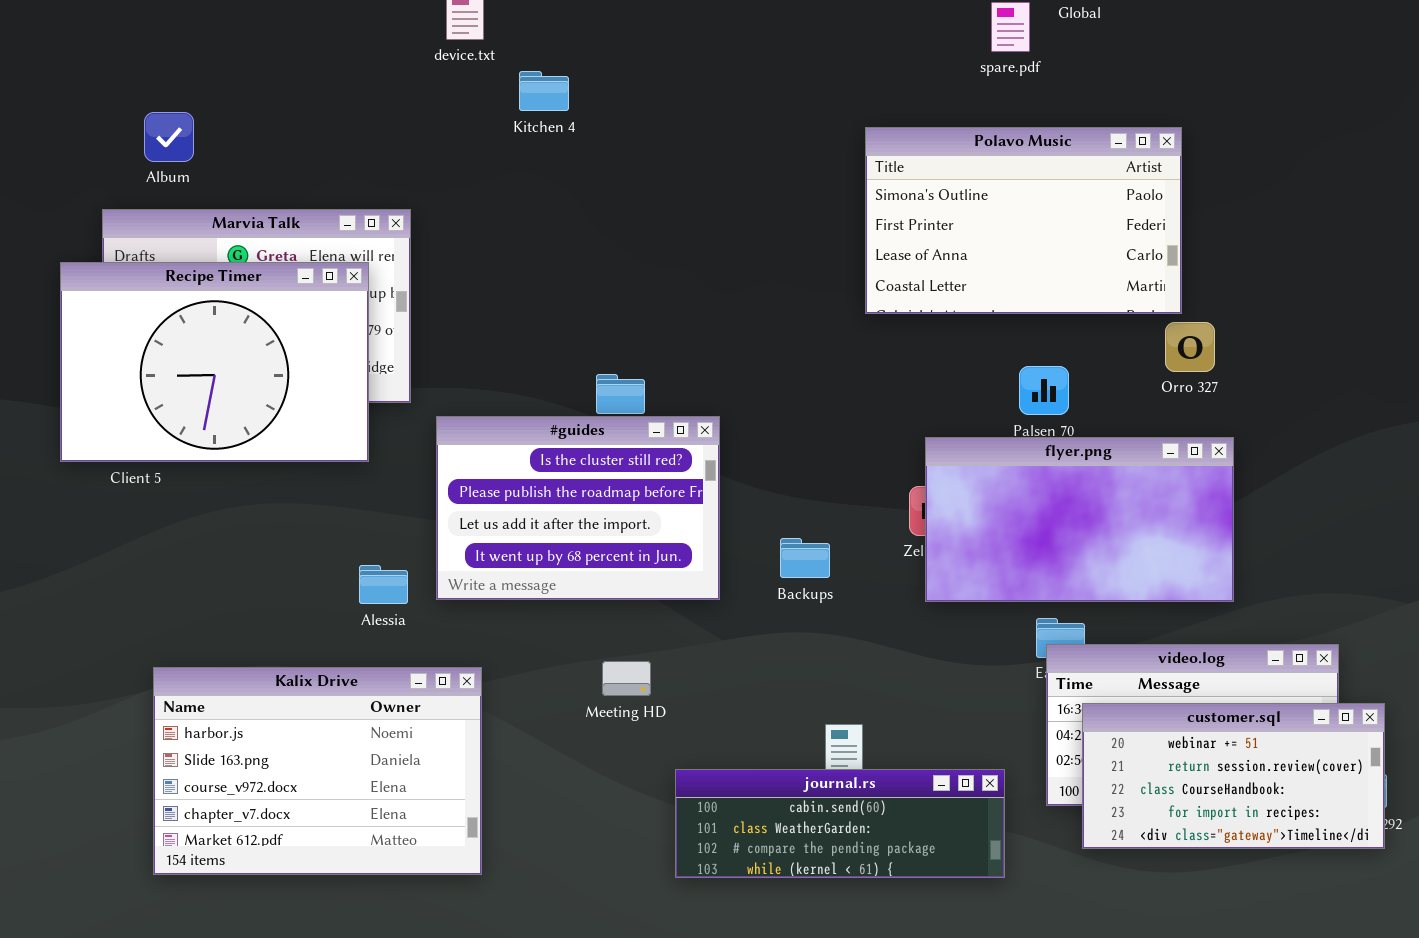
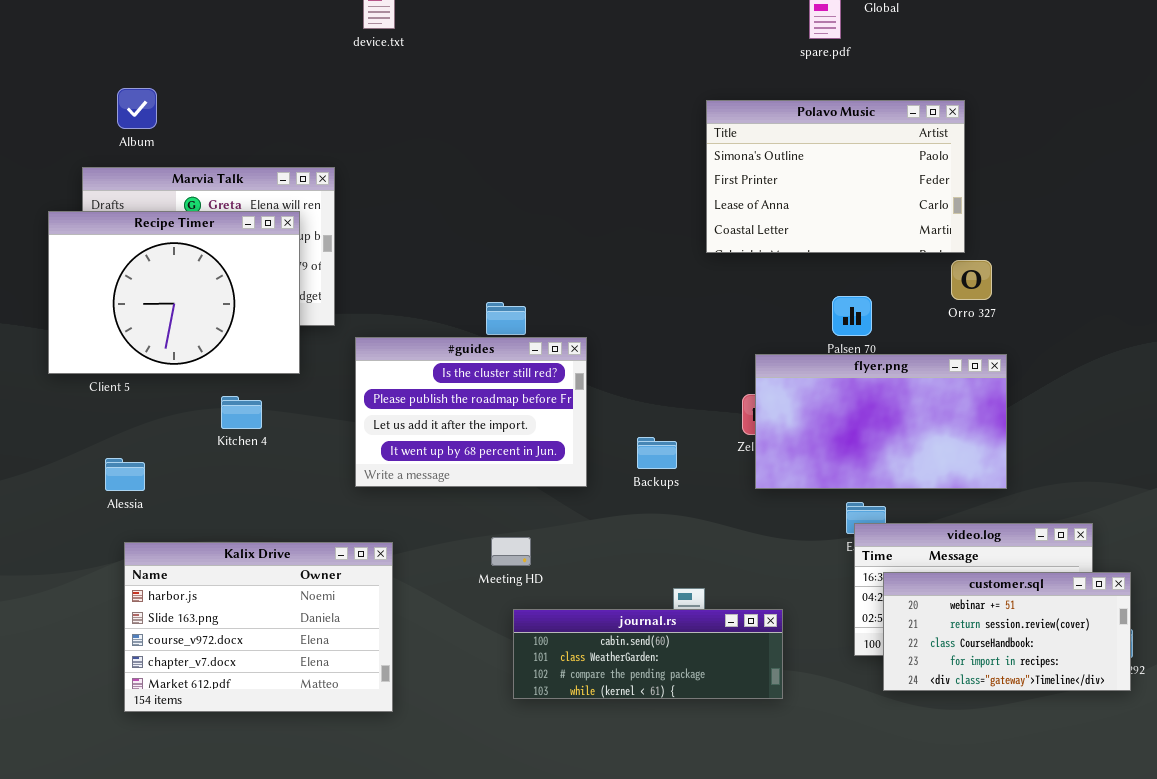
Kitchen 4: [519,71,569,111] -> [221,396,262,429], moved
Alessia: [359,565,408,604] -> [105,458,145,491], moved
journal.rs: [675,769,1005,878] -> [513,609,783,699], moved

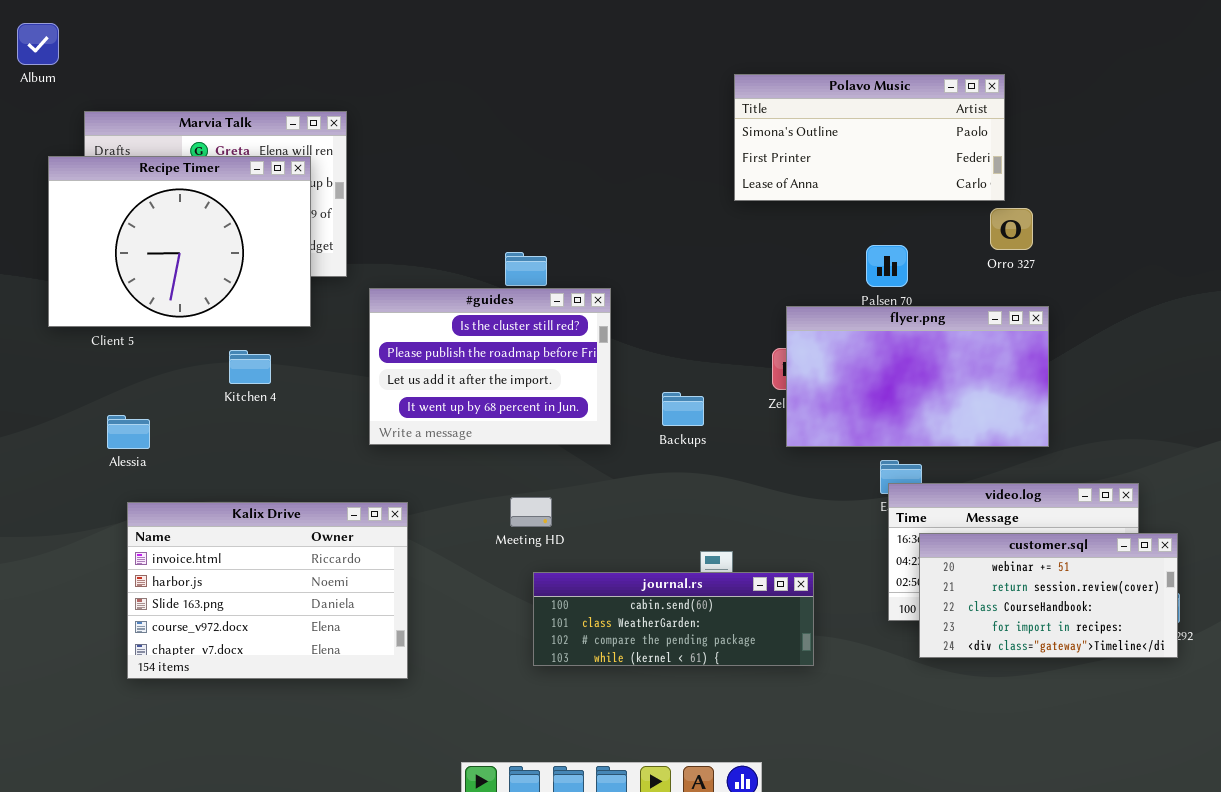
Album: [117,88,157,129] -> [17,23,59,65], moved
Polavo Music: [706,100,965,253] -> [734,74,1005,201], resized
Kalix Drive: [124,542,393,712] -> [127,502,408,679], scrolled up 1 row

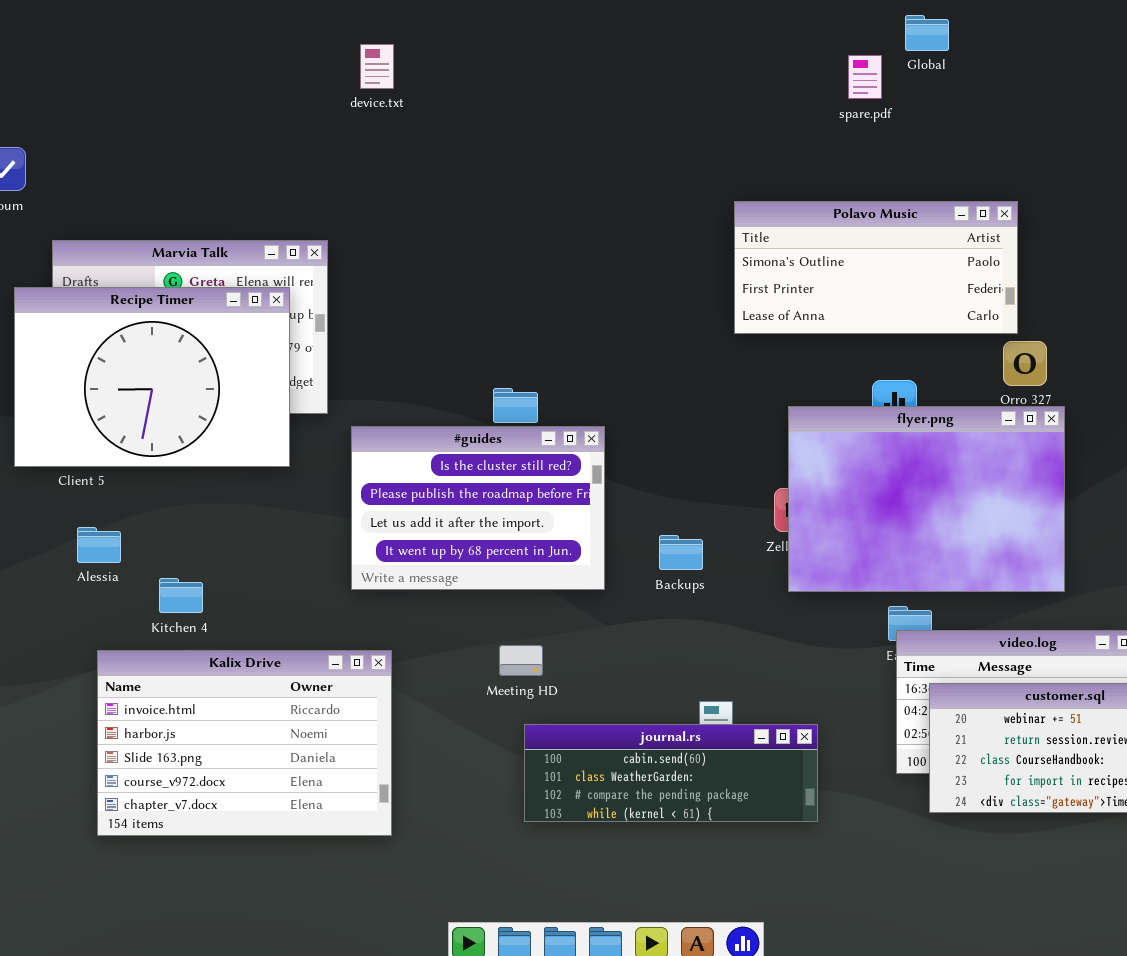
flyer.png: [786,306,1049,447] -> [788,406,1065,592], resized
Kitchen 4: [229,350,271,384] -> [159,578,203,613], moved
Alessia: [107,415,150,449] -> [77,527,121,563], moved

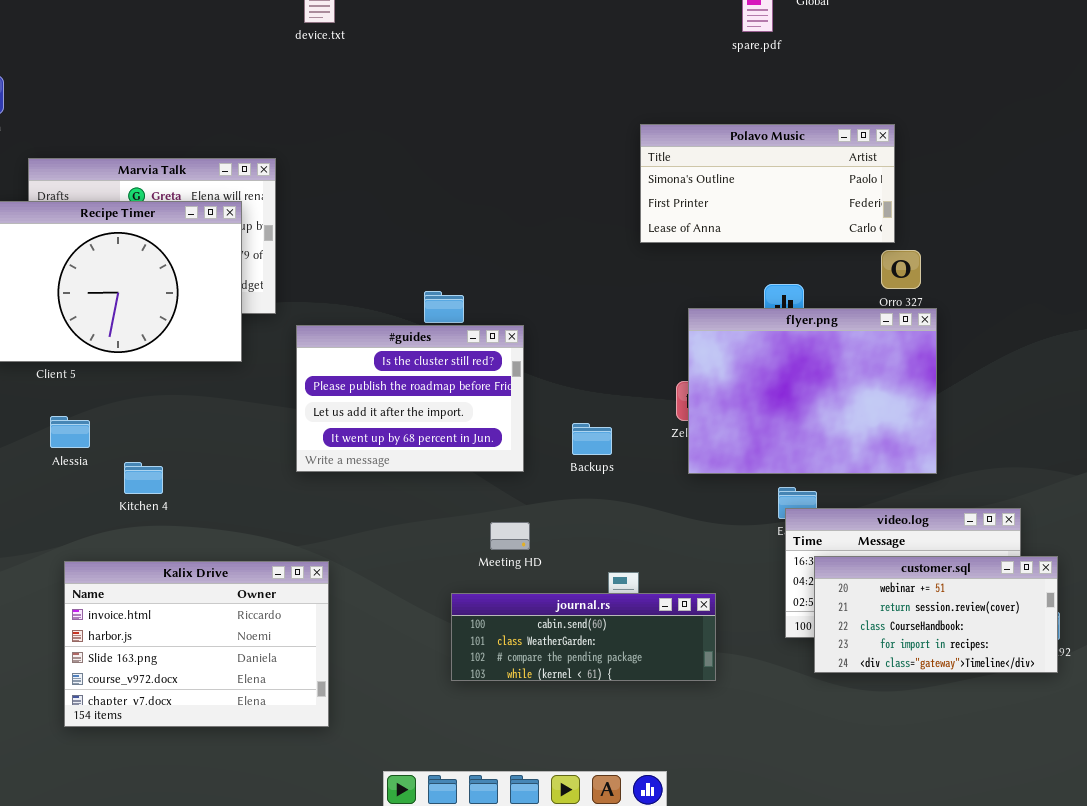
Meeting HD: [499,645,543,676] -> [490,522,530,550], moved
Kalix Drive: [97,650,392,836] -> [64,561,329,727], moved

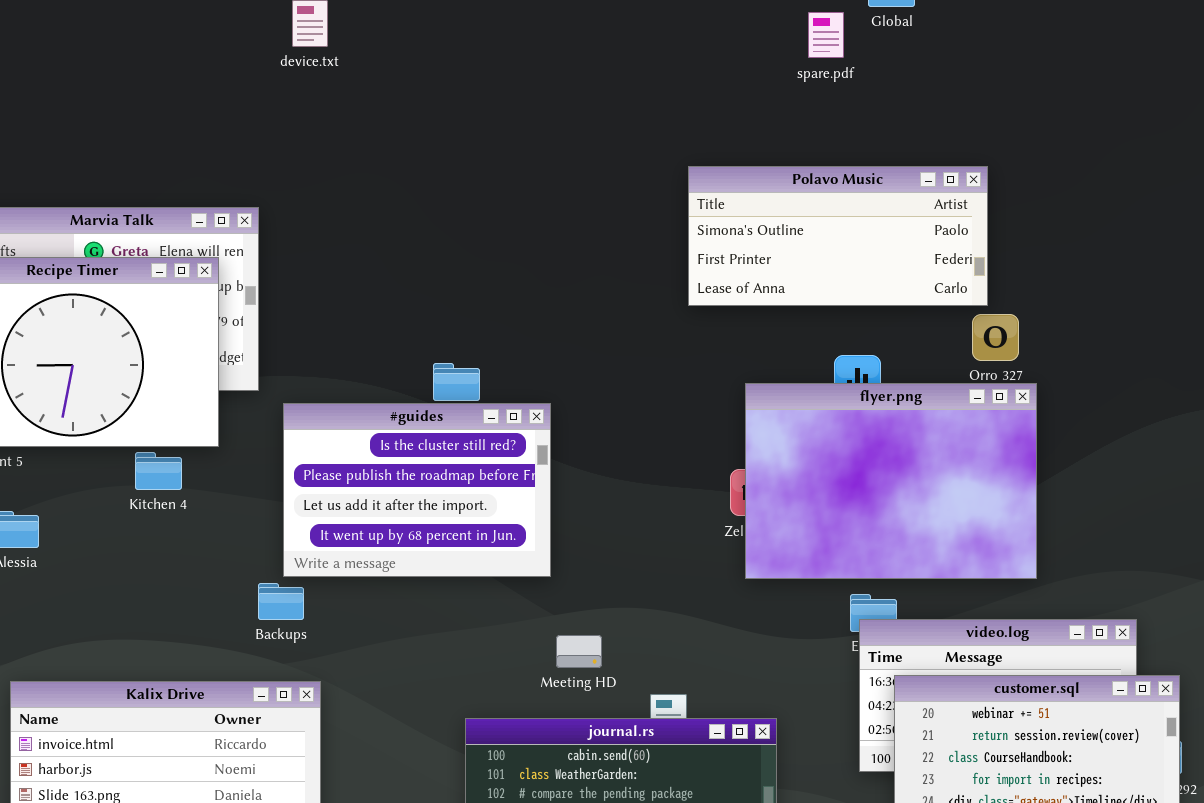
Backups: [572,423,612,455] -> [258,583,304,620], moved
Kitchen 4: [124,462,163,494] -> [135,452,182,490], moved
Meeting HD: [490,522,530,550] -> [556,635,602,668], moved

